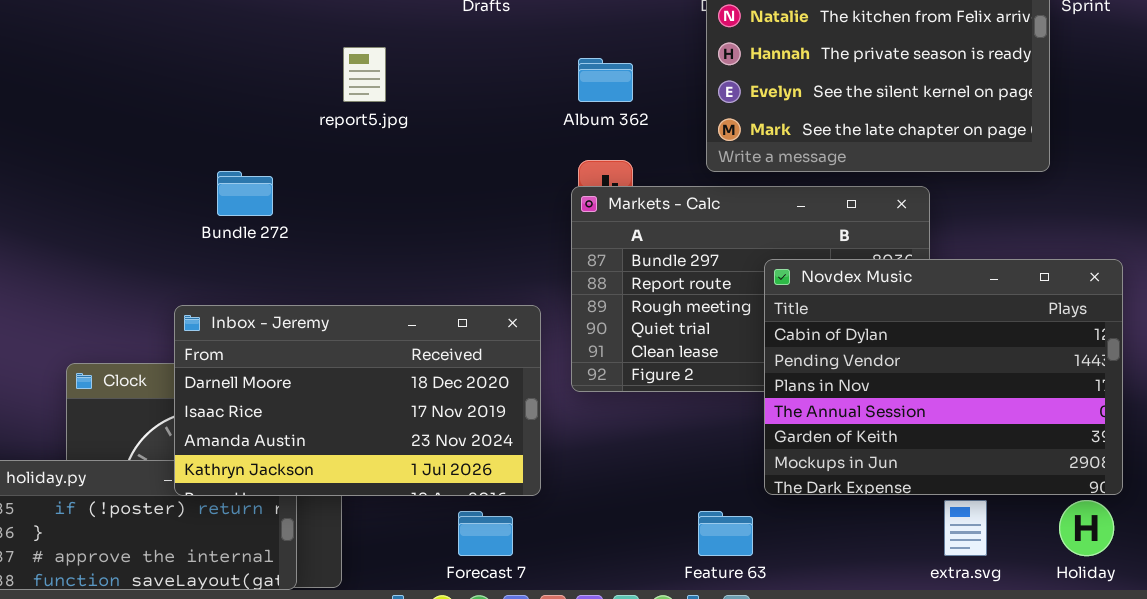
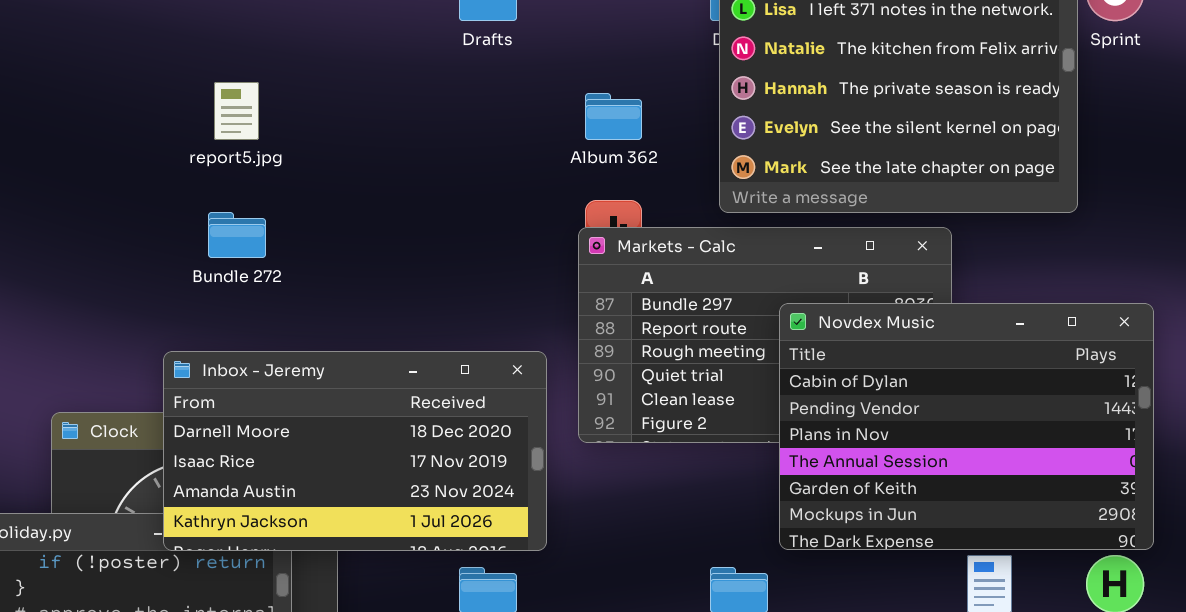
report5.jpg: [343,47,386,102] -> [214,82,259,140], moved

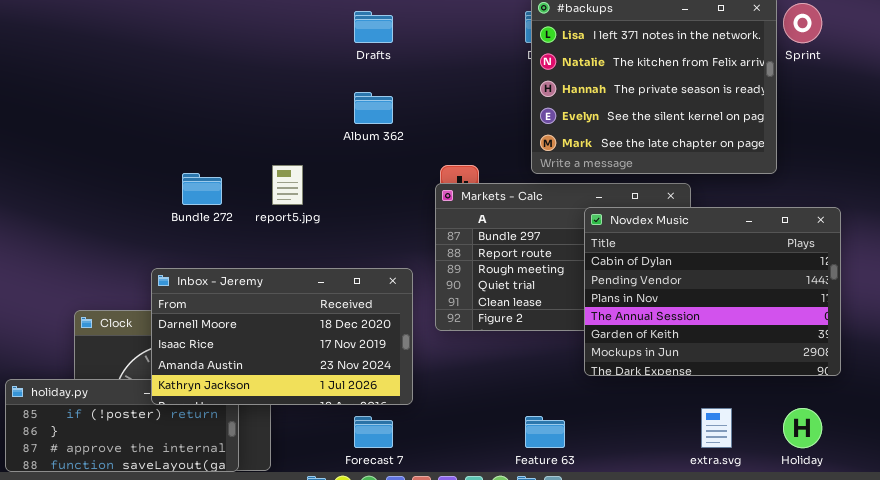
report5.jpg: [214,82,259,140] -> [272,165,303,205], moved
Album 362: [585,93,642,140] -> [354,92,393,124], moved
Novdex Music: [779,303,1154,550] -> [584,207,841,376], moved

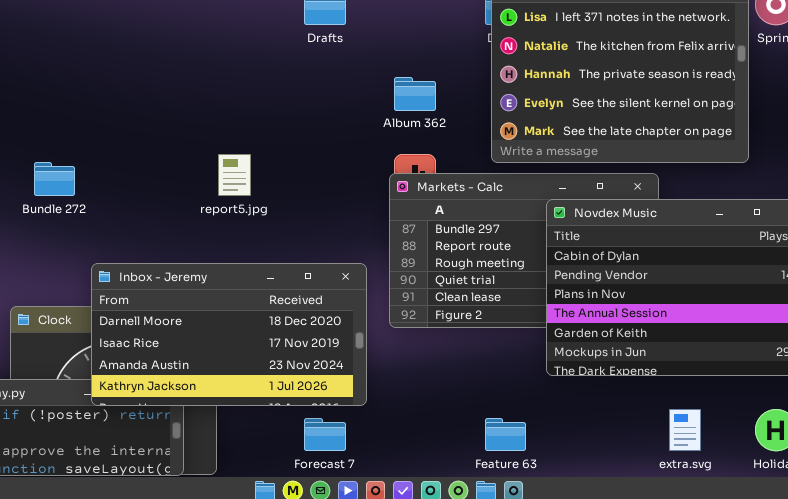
Album 362: [354,92,393,124] -> [394,77,436,111], moved
Bundle 272: [182,173,222,205] -> [34,162,75,196], moved

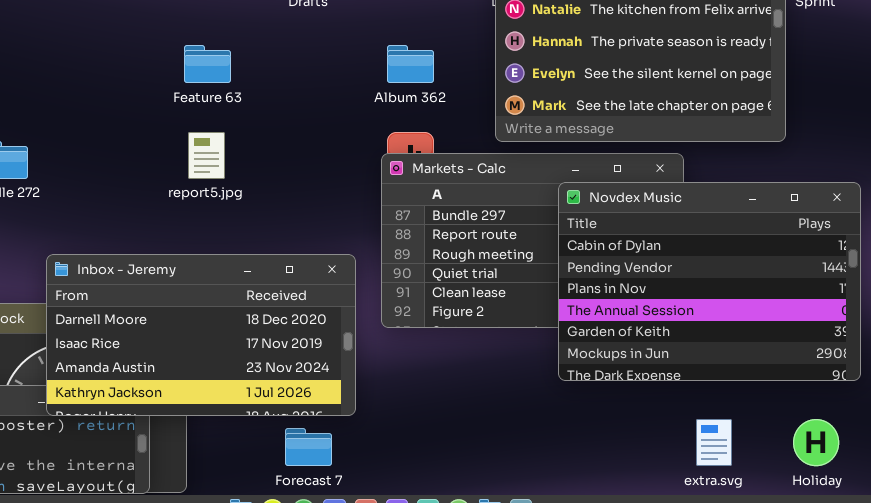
Feature 63: [485,418,526,451] -> [184,45,231,83], moved

